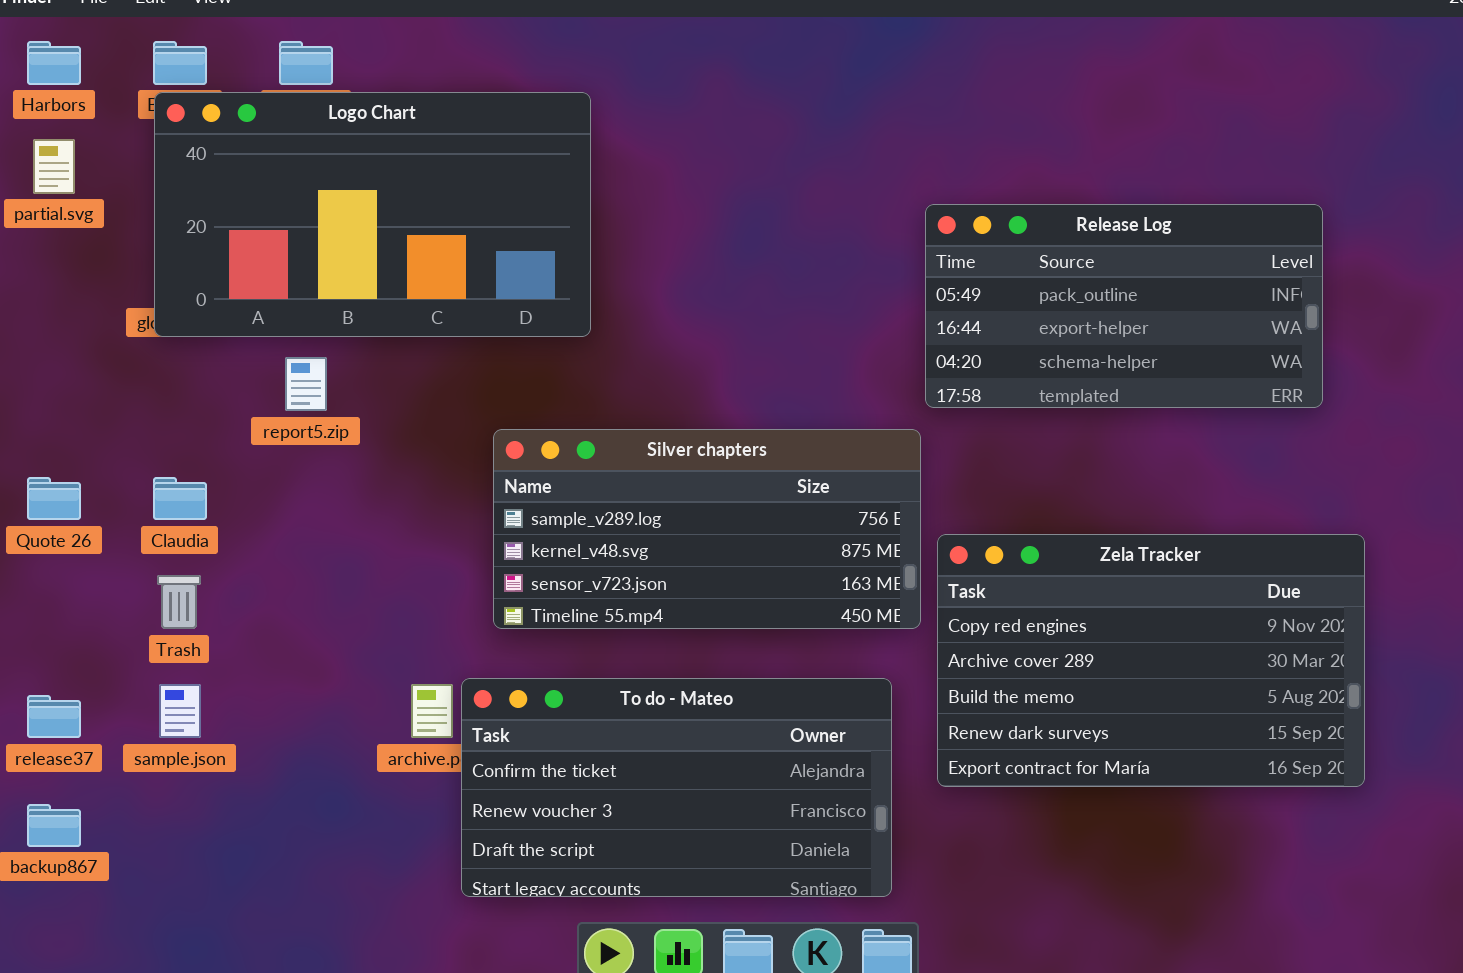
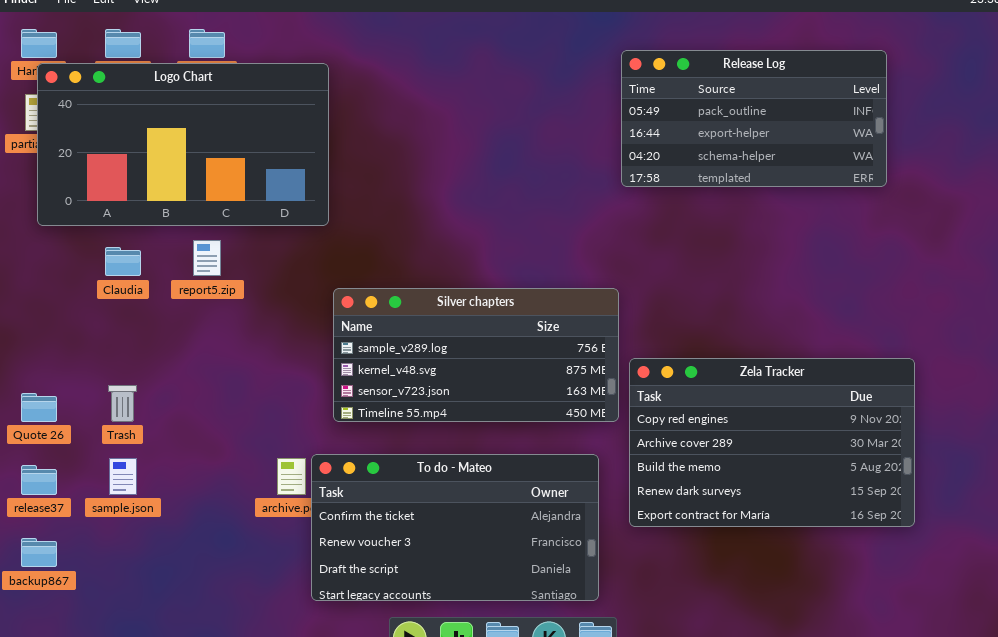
Logo Chart: [154,92,591,337] -> [37,63,329,226], moved
Release Log: [925,204,1323,408] -> [621,50,887,187], moved
Quote 26: [27,477,81,520] -> [21,393,57,422], moved
Claudia: [153,477,207,520] -> [105,247,141,276], moved

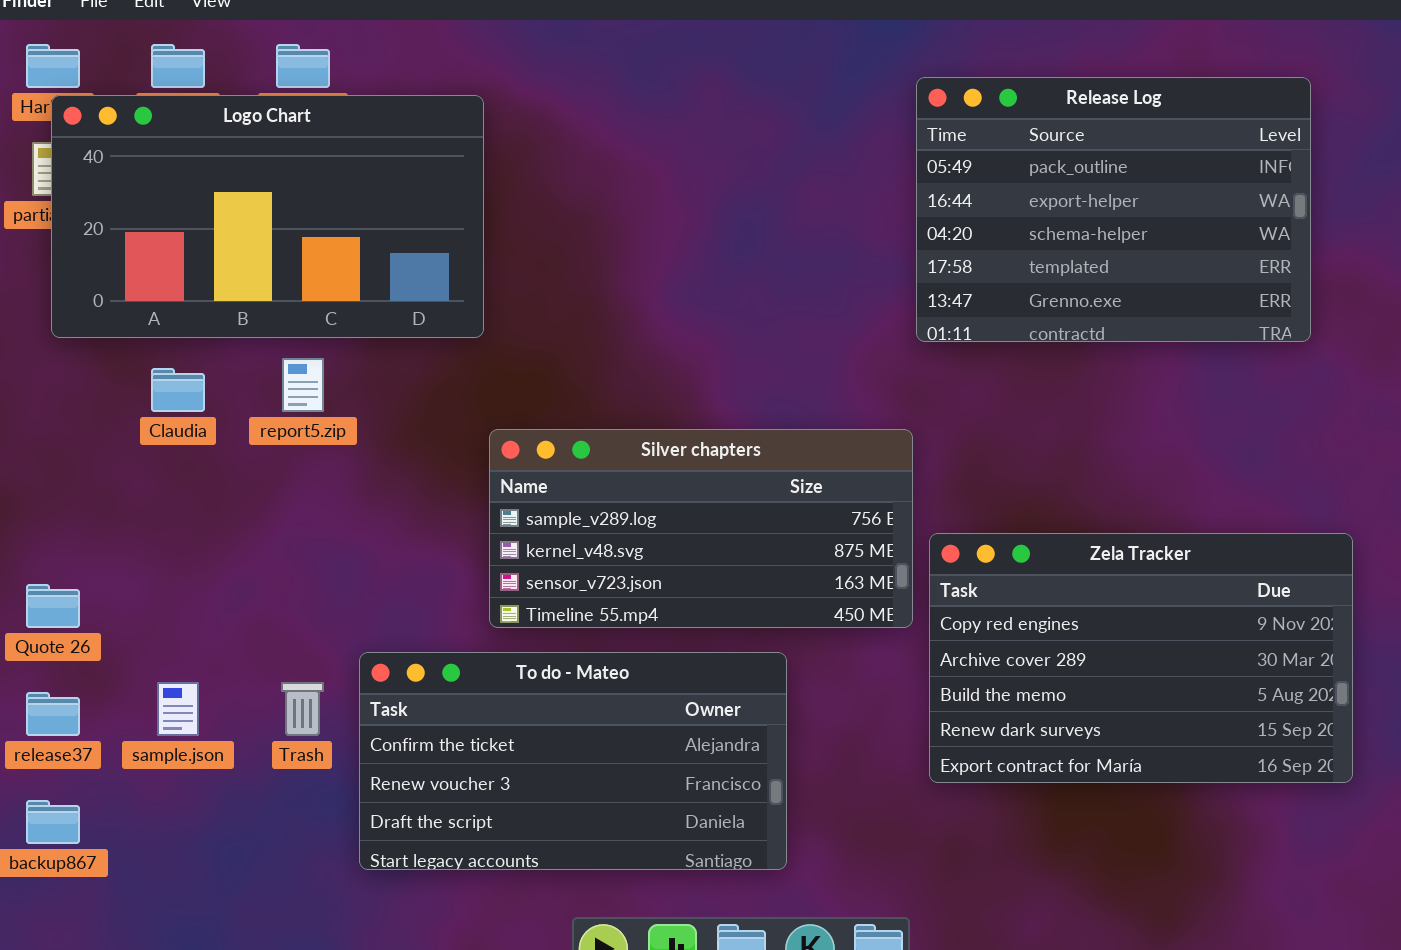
Release Log: [621,50,887,187] -> [916,77,1311,342], resized
Trash: [108,385,137,422] -> [281,682,324,736], moved
To do - Mateo: [311,454,599,601] -> [359,652,787,870], moved

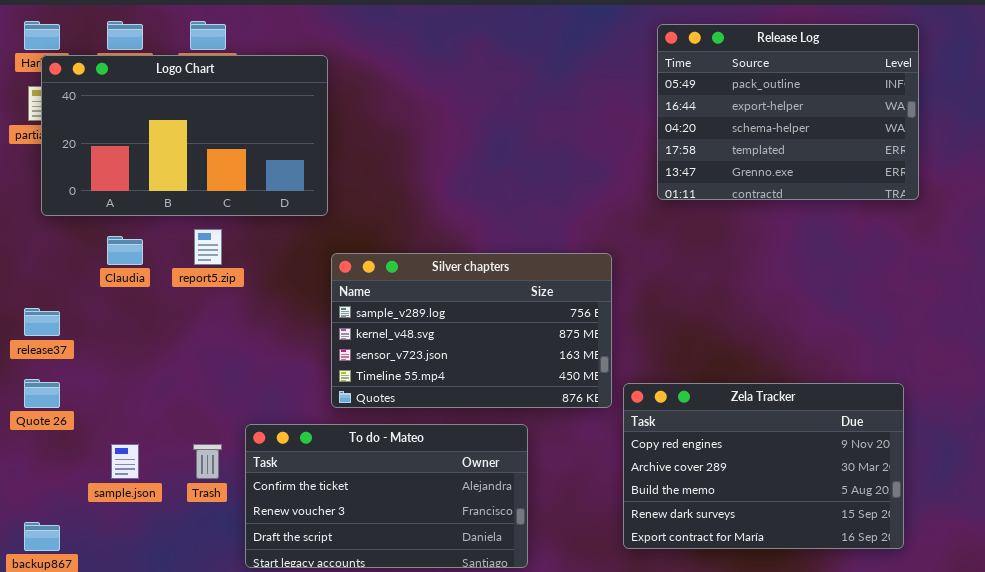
Release Log: [916,77,1311,342] -> [657,24,919,200], moved
Silver chapters: [489,429,913,628] -> [331,253,612,408], resized
Zela Tracker: [929,533,1353,783] -> [623,383,904,549], moved
release37: [26,692,80,736] -> [24,308,60,336], moved

